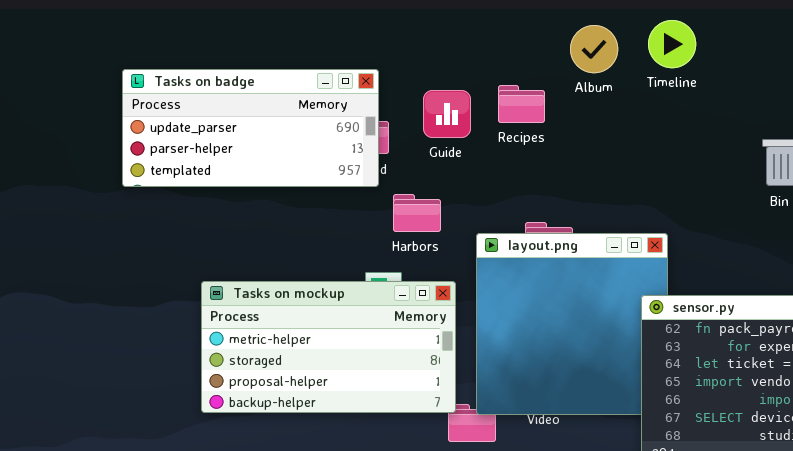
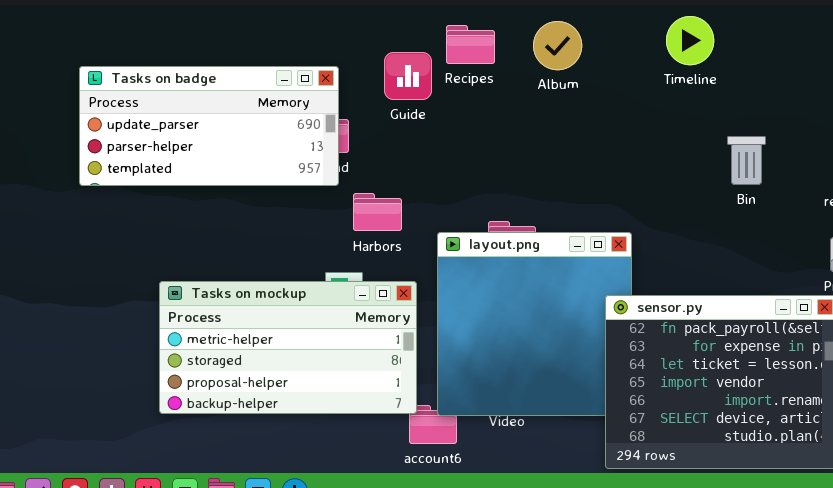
Timeline: [648,20,696,68] -> [666,16,714,65], moved
Recipes: [498,85,545,123] -> [446,25,495,64], moved
Guide: [423,90,471,138] -> [384,52,432,100], moved

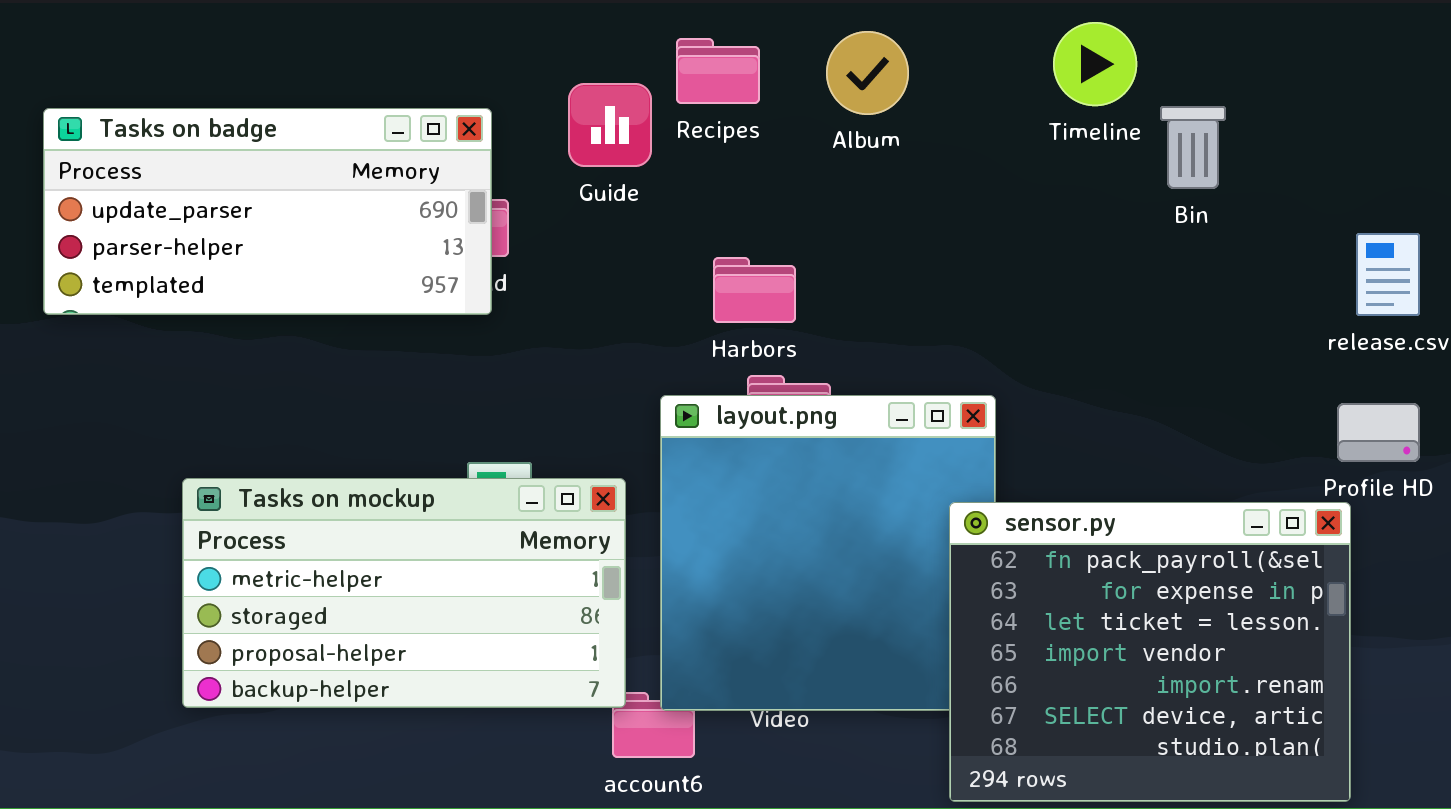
Bin: [727,136,766,185] -> [1160,106,1226,189], moved
Harbors: [353,193,402,231] -> [713,257,796,323], moved

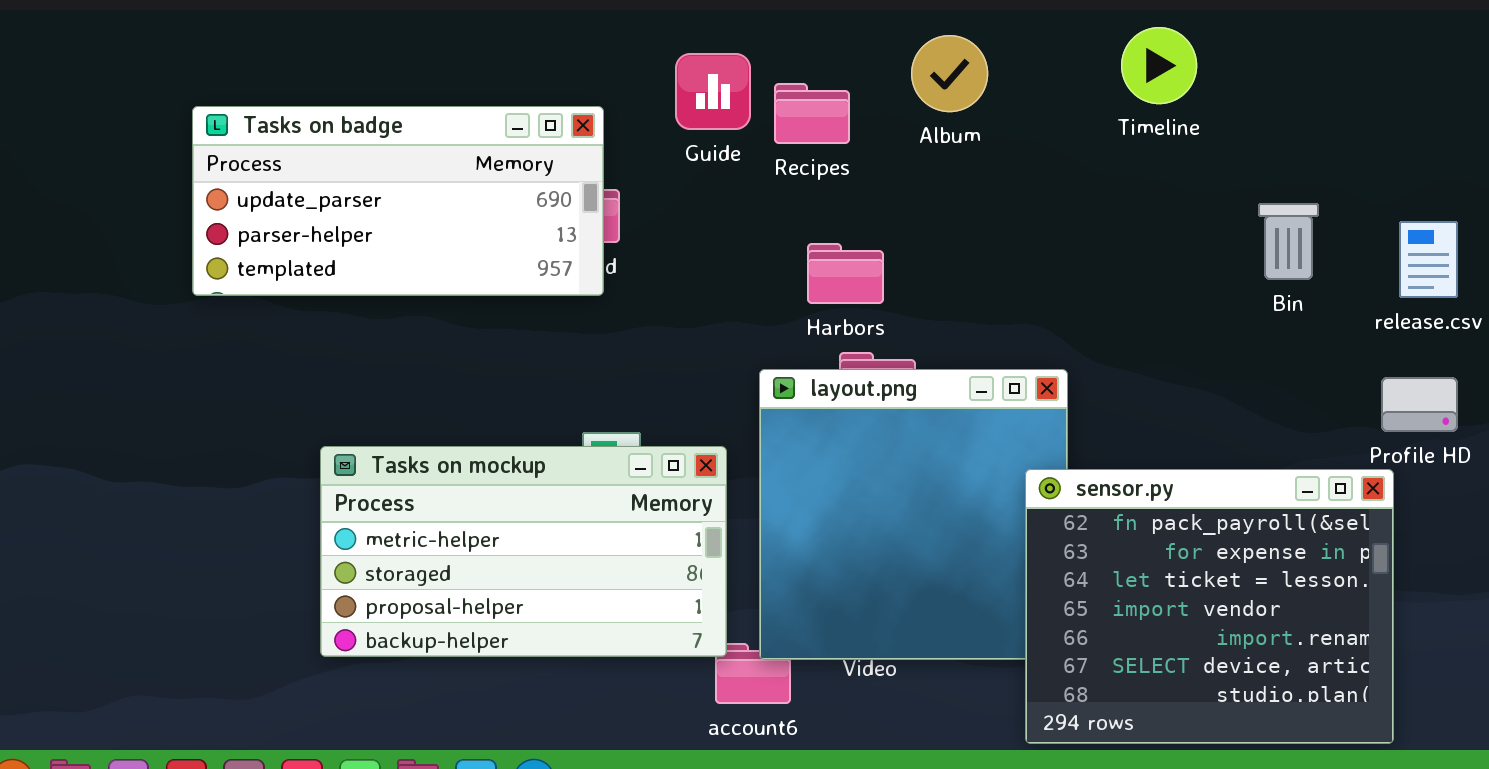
Recipes: [676,38,760,104] -> [774,83,850,144], moved
Guide: [568,83,652,167] -> [675,53,751,130], moved
Bin: [1160,106,1226,189] -> [1258,203,1319,280], moved

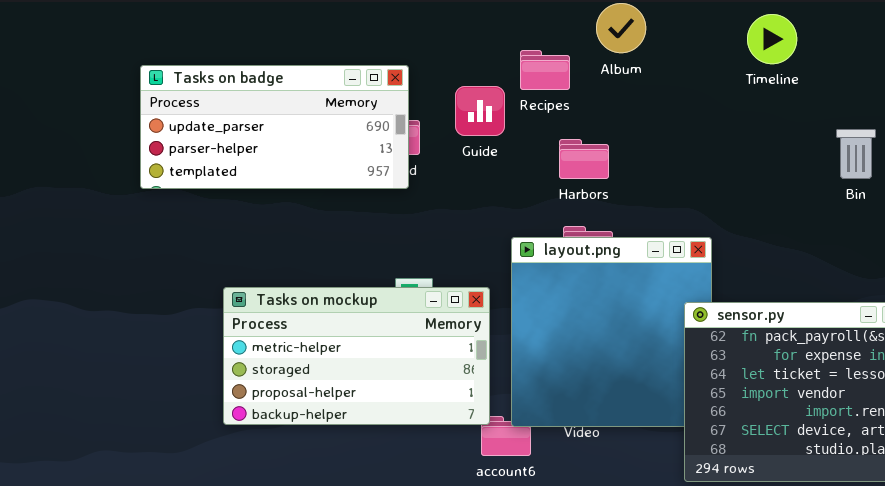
Album: [911,35,988,112] -> [596,3,646,53], moved
Guide: [675,53,751,130] -> [455,86,505,136], moved
Harbors: [807,243,884,304] -> [559,139,609,179], moved

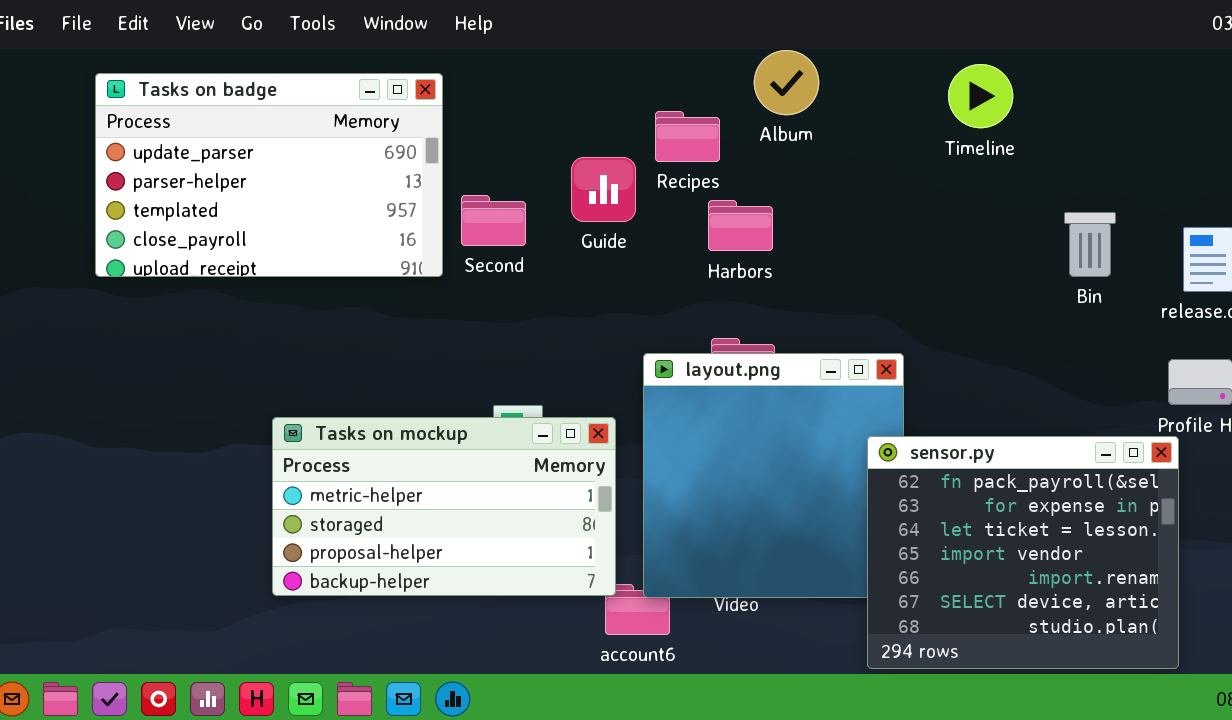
Tasks on badge: [140,65,409,189] -> [95,73,443,277], moved, resized
Harbors: [559,139,609,179] -> [708,200,773,251], moved

